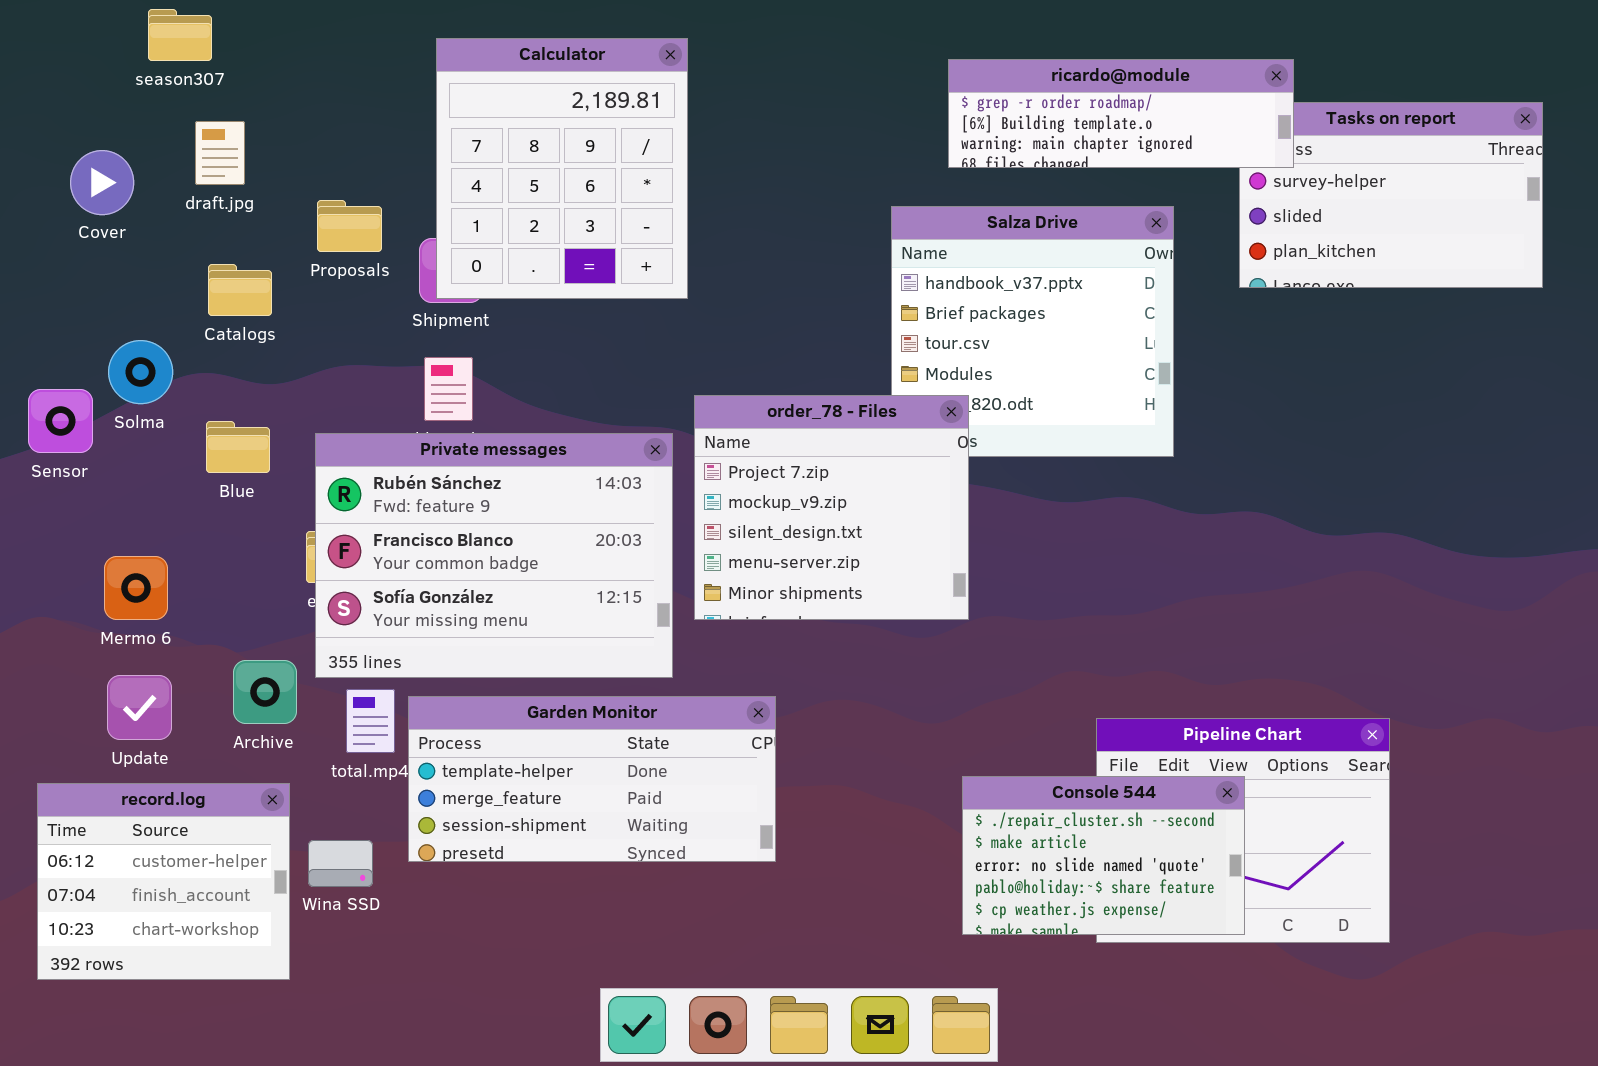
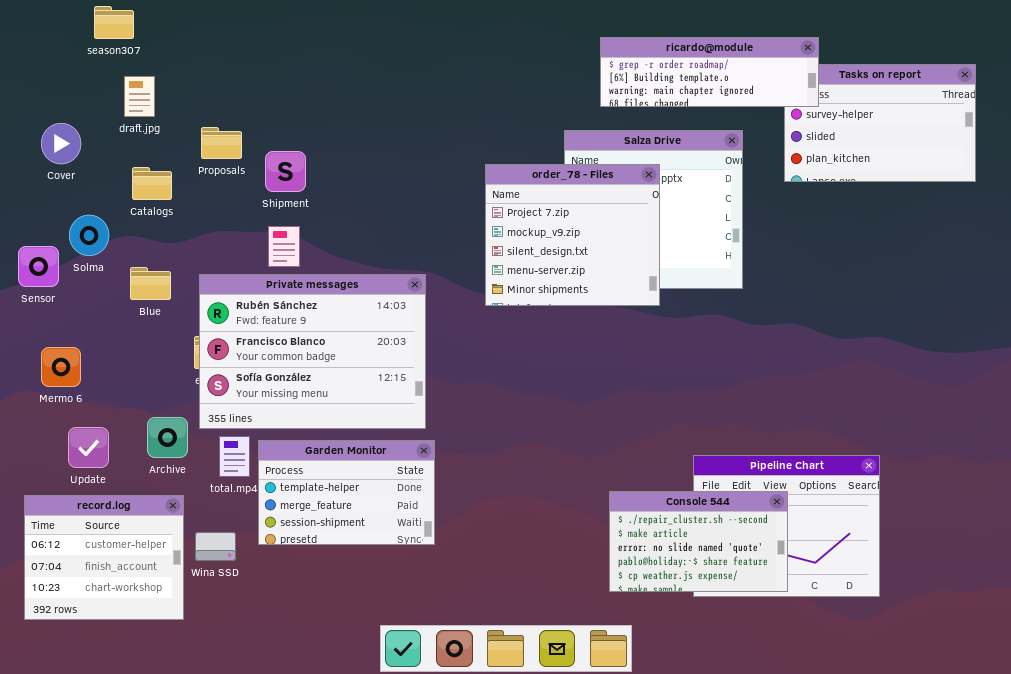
Calculator: [436,38,688,299] -> none, closed
Cover: [70,150,134,215] -> [41,123,81,164], moved
order_78 - Files: [694,395,969,620] -> [485,164,660,306], moved
Mermo 6: [104,556,168,620] -> [41,347,81,387], moved
Garden Monitor: [408,696,776,862] -> [258,440,435,545], resized

